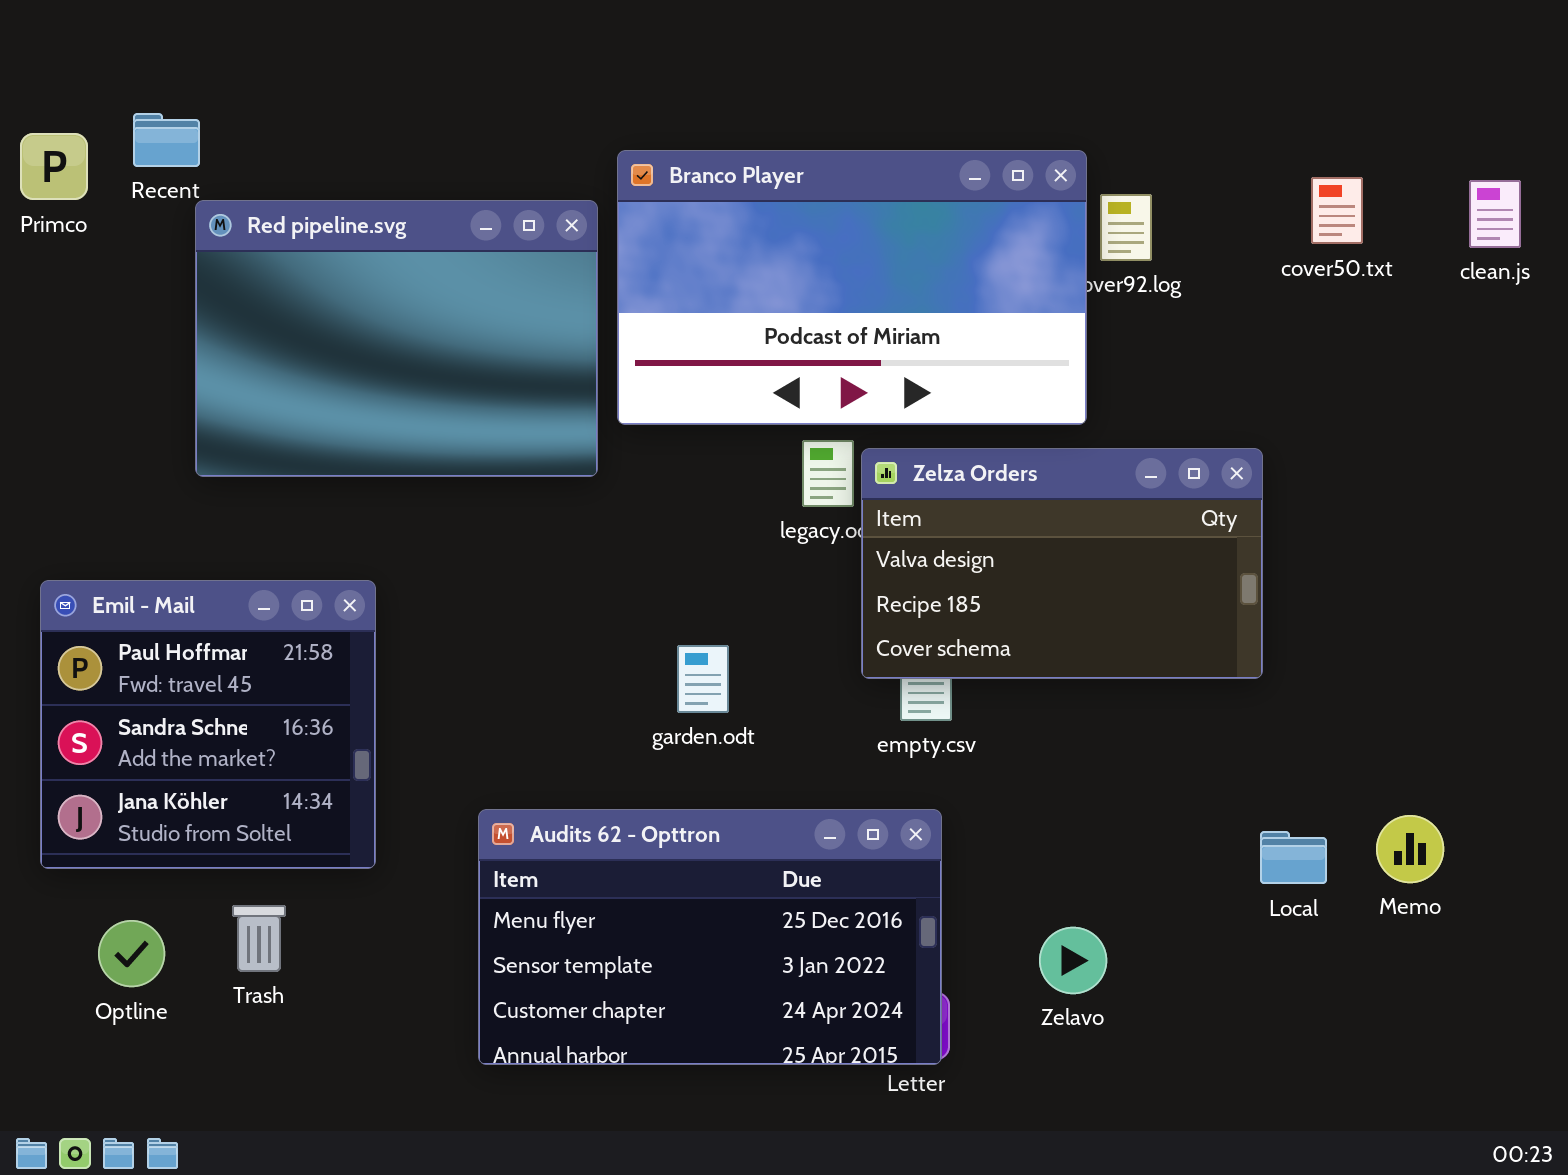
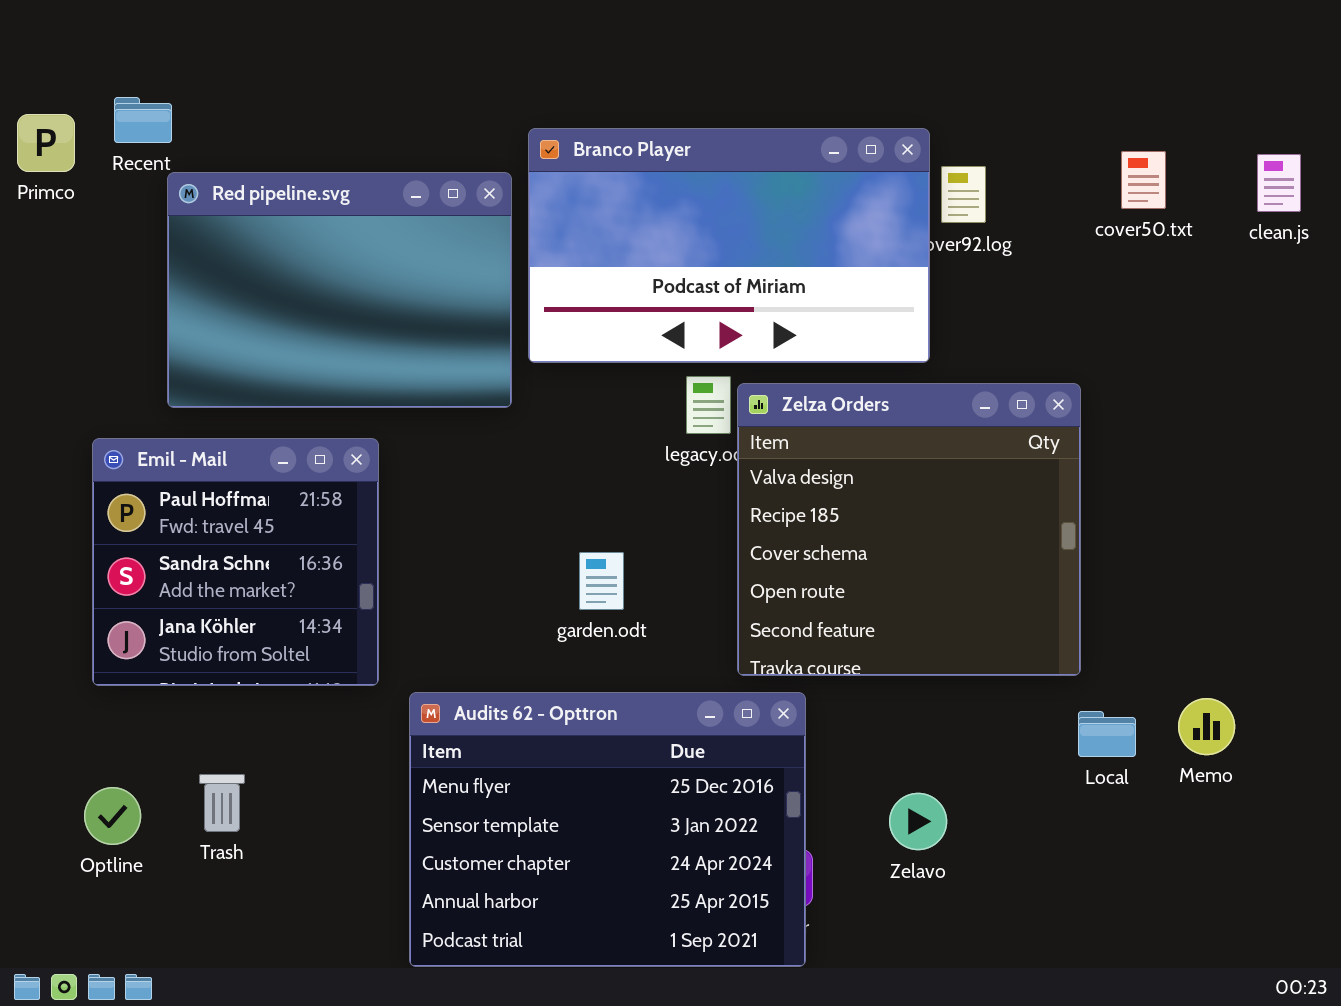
Zelza Orders: [861,448,1263,679] -> [737,383,1081,676], resized
Emil - Mail: [40,580,376,869] -> [92,438,379,686], moved
Audits 62 - Opttron: [478,809,942,1065] -> [409,692,806,967], resized

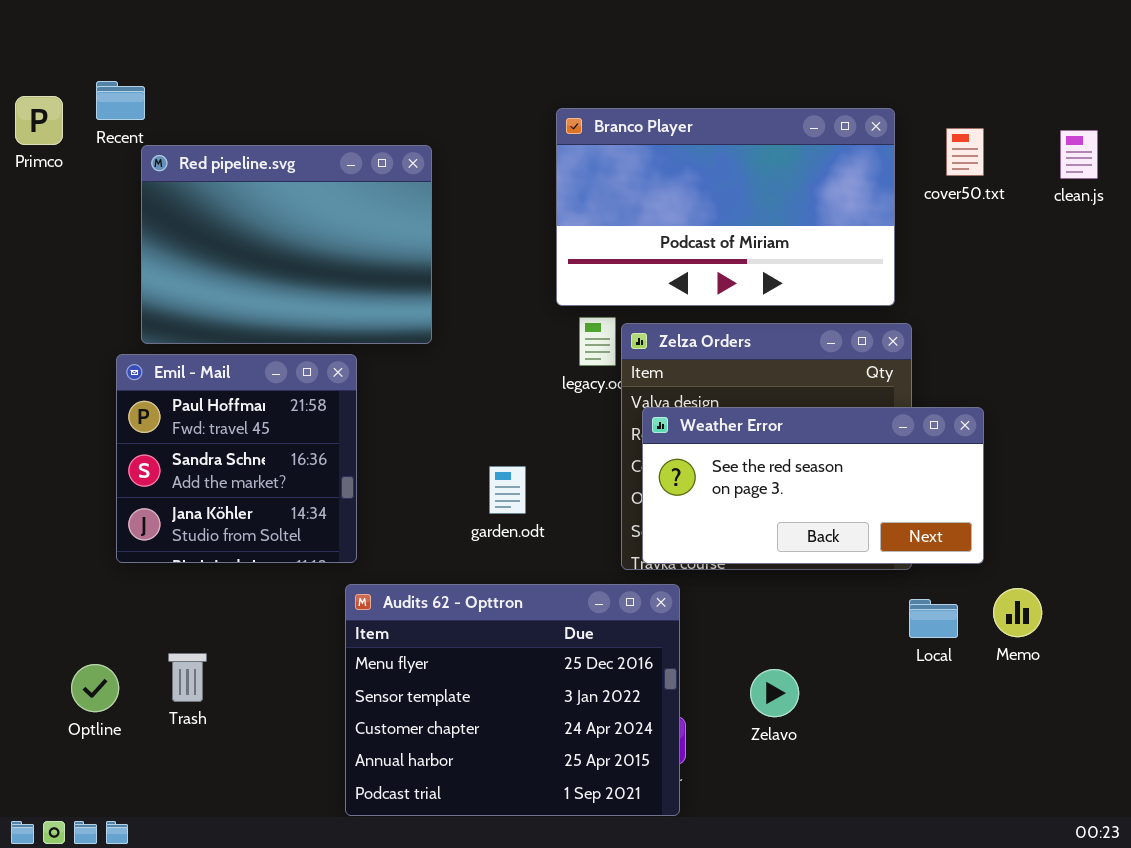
Branco Player: [528,128,930,363] -> [556,108,895,306], moved
Emil - Mail: [92,438,379,686] -> [116,354,357,563], moved
Weather Error: none -> [642,407,984,564], opened

